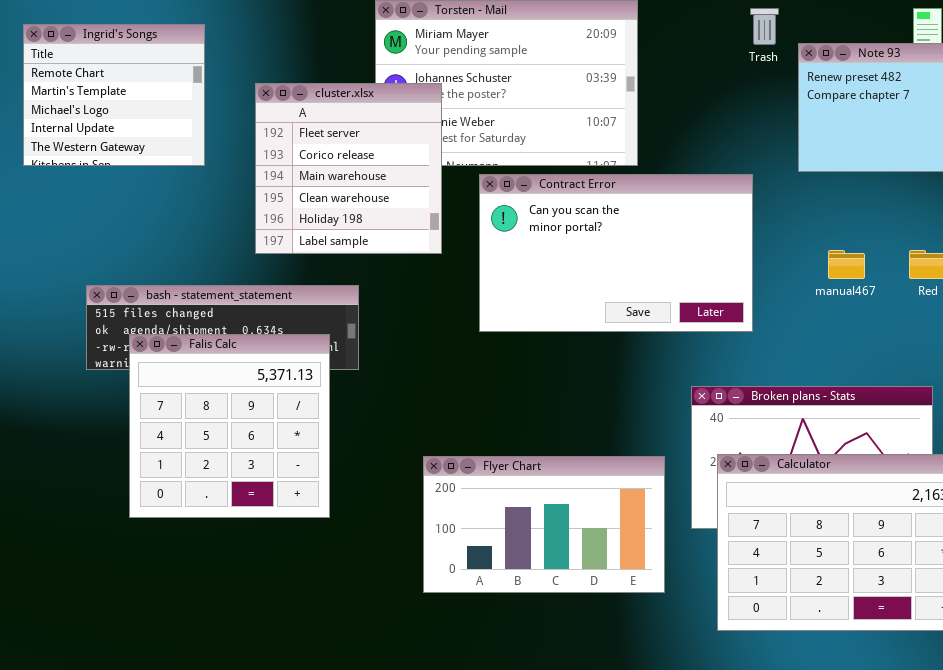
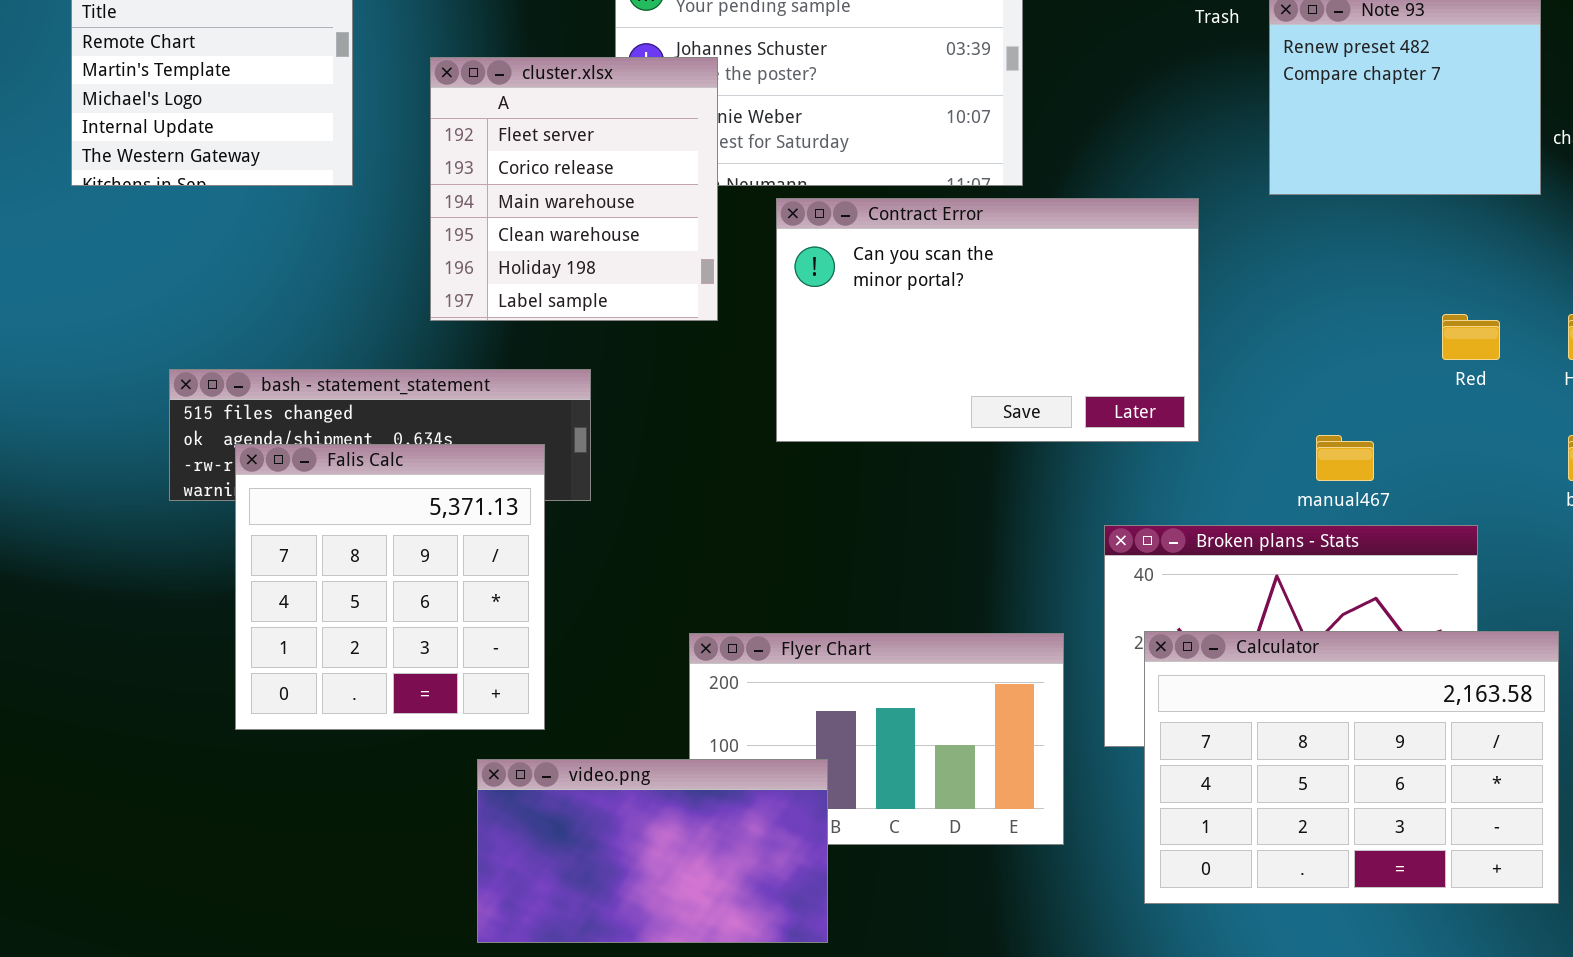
manual467: [828,250,865,279] -> [1316,435,1374,481], moved
video.png: none -> [477,759,828,943], opened

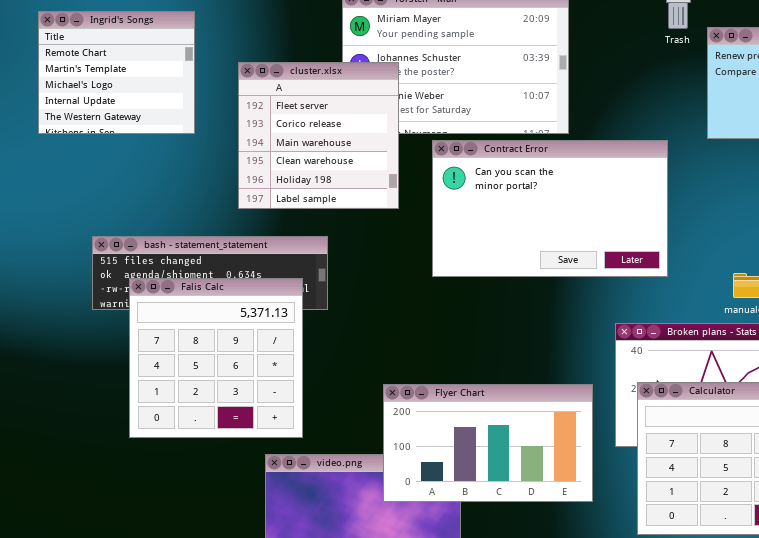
Flyer Chart: [689,633,1064,845] -> [383,384,593,502], raised

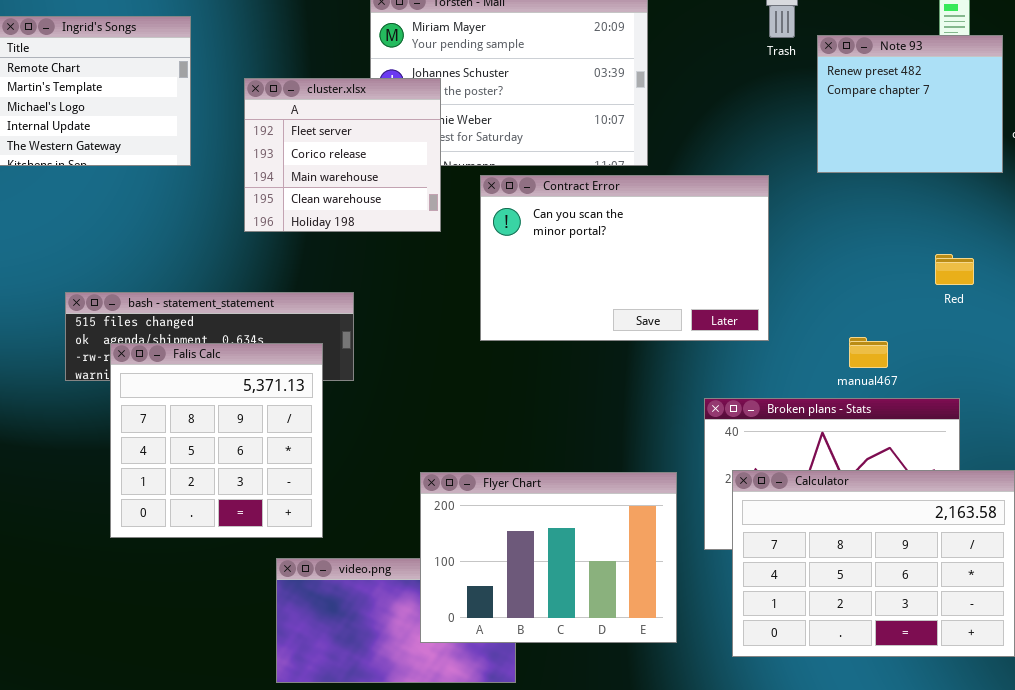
cluster.xlsx: [238,62,399,209] -> [244,78,441,232], resized
Flyer Chart: [383,384,593,502] -> [420,472,677,643], resized

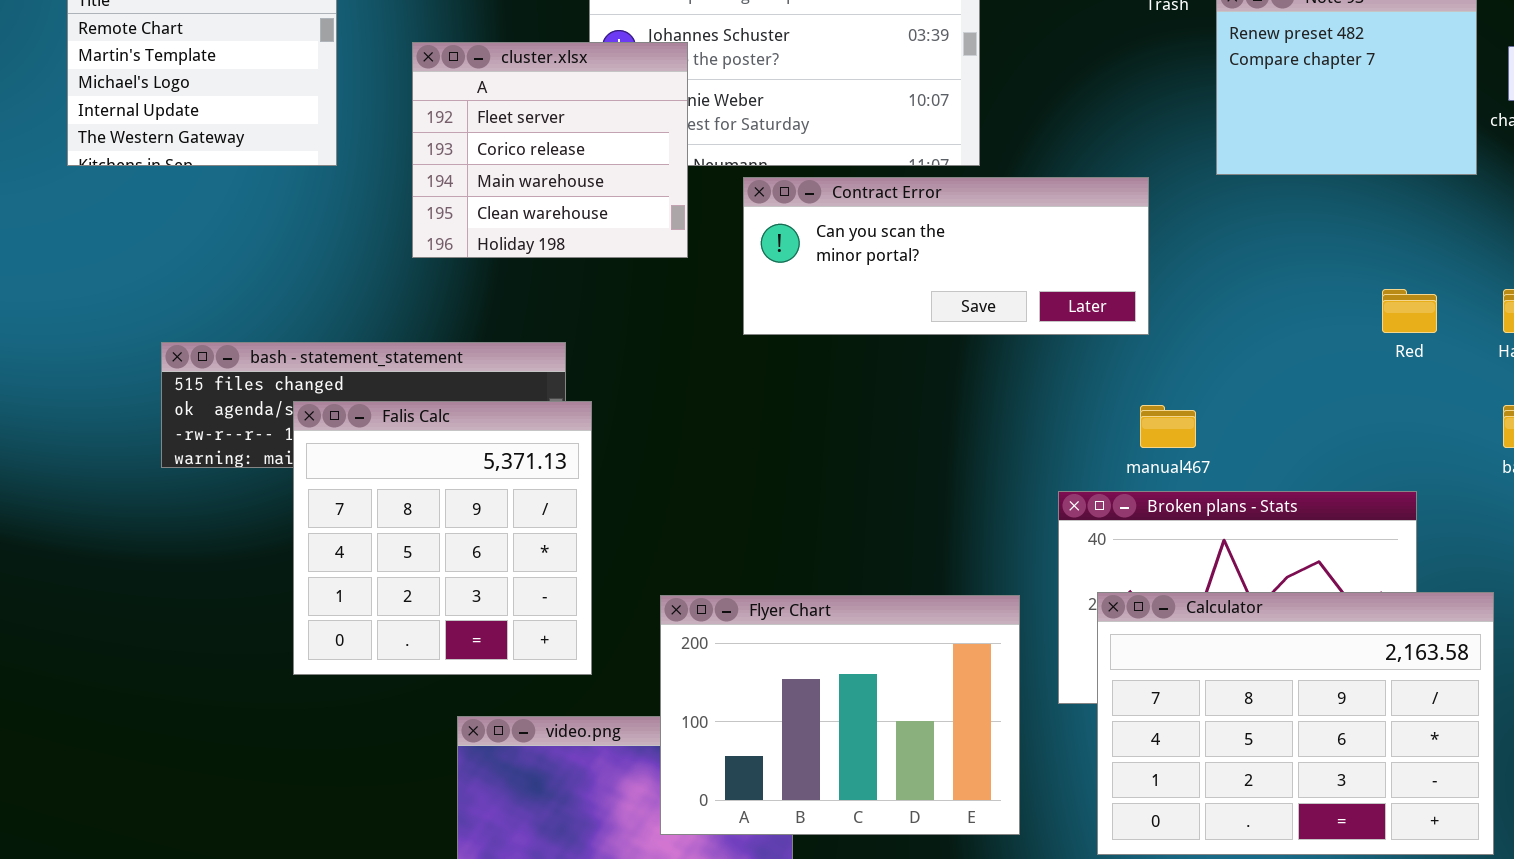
Contract Error: [480,175,769,341] -> [743,177,1149,335], resized
manual467: [849,337,888,368] -> [1140,405,1196,448], moved
Falis Calc: [110,343,323,538] -> [293,401,592,675], moved

